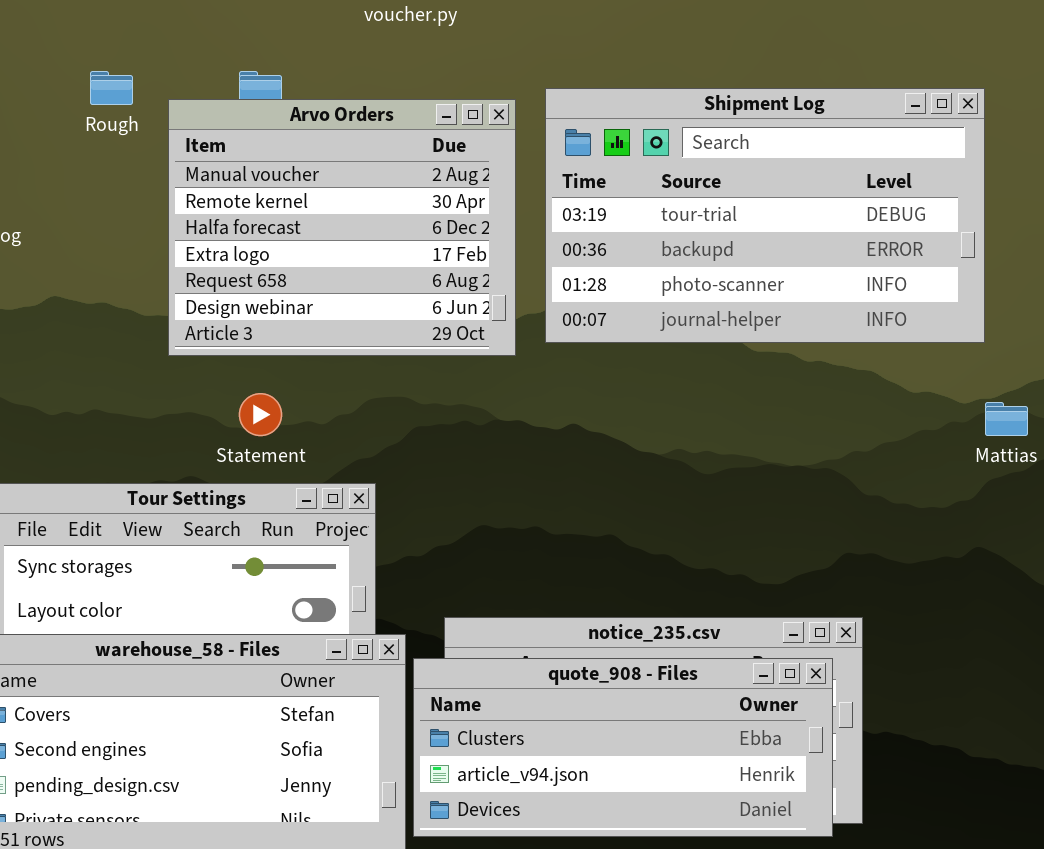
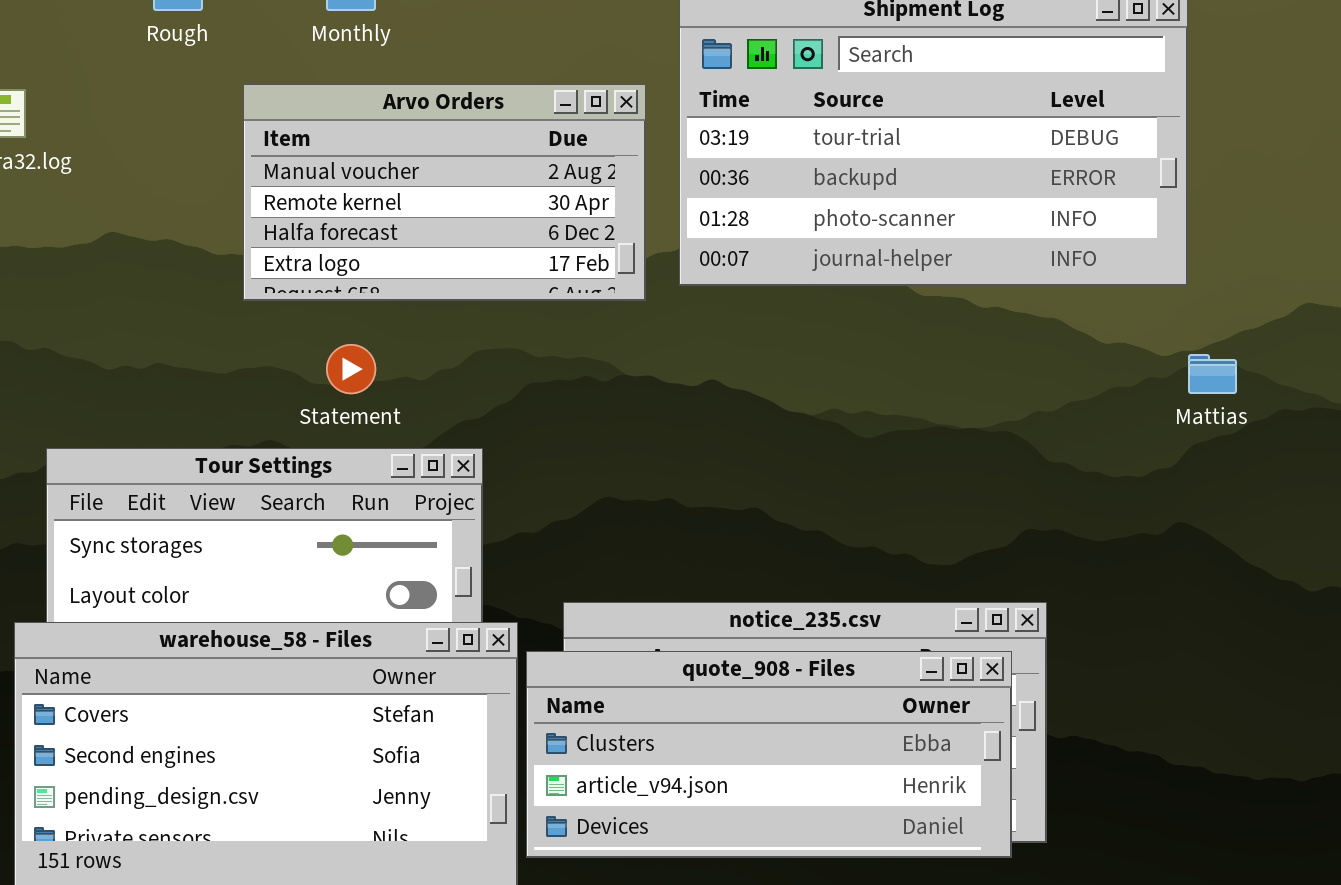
Arvo Orders: [168,99,516,356] -> [243,84,646,301], resized

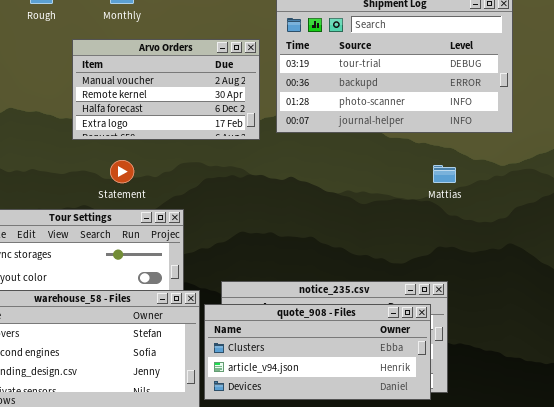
Mattias: [1188,354,1237,394] -> [433,165,456,183], moved

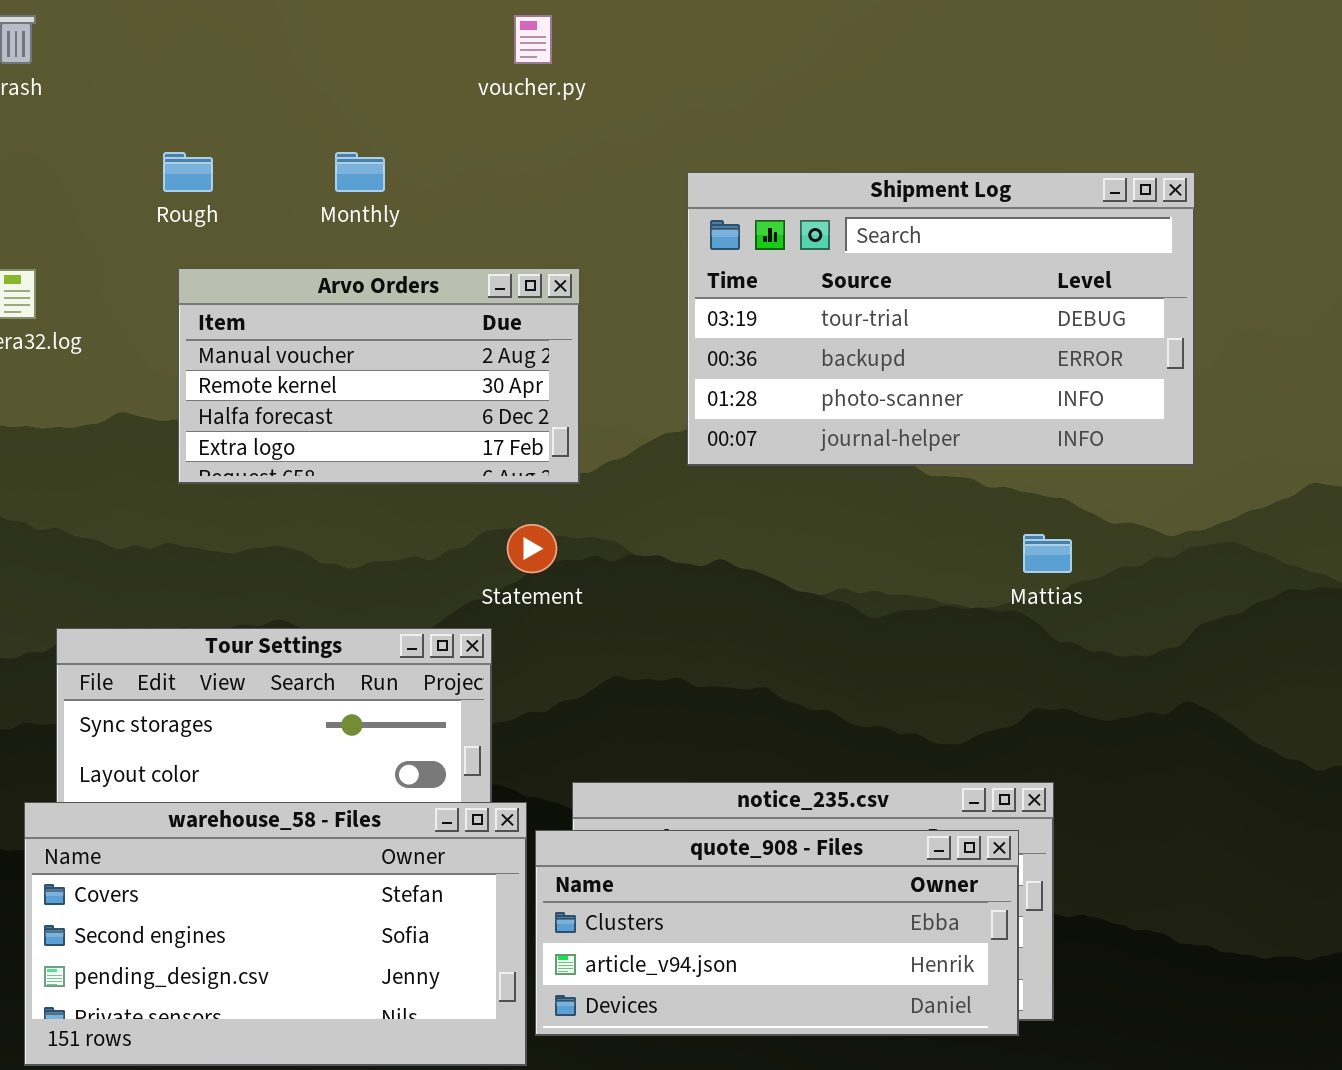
Arvo Orders: [72,39,260,140] -> [178,268,580,484], moved
Statement: [110,160,134,183] -> [507,524,557,573], moved

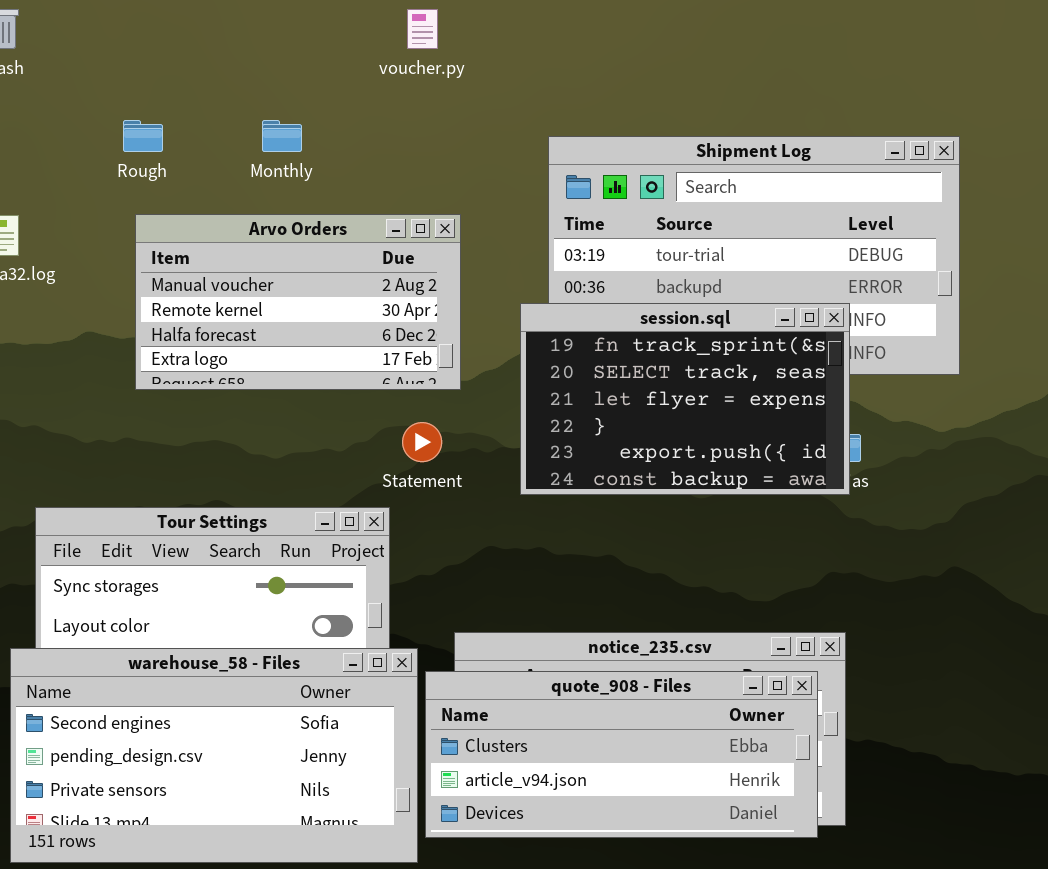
session.sql: none -> [520,303,850,495], opened
warehouse_58 - Files: [24,802,527,1066] -> [10,648,418,863], scrolled down 1 row

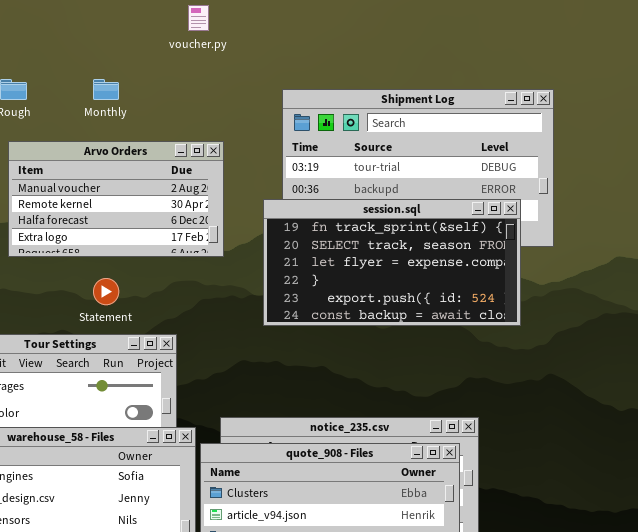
session.sql: [520,303,850,495] -> [263,199,521,326], resized
Statement: [402,422,442,462] -> [93,278,119,305], moved

